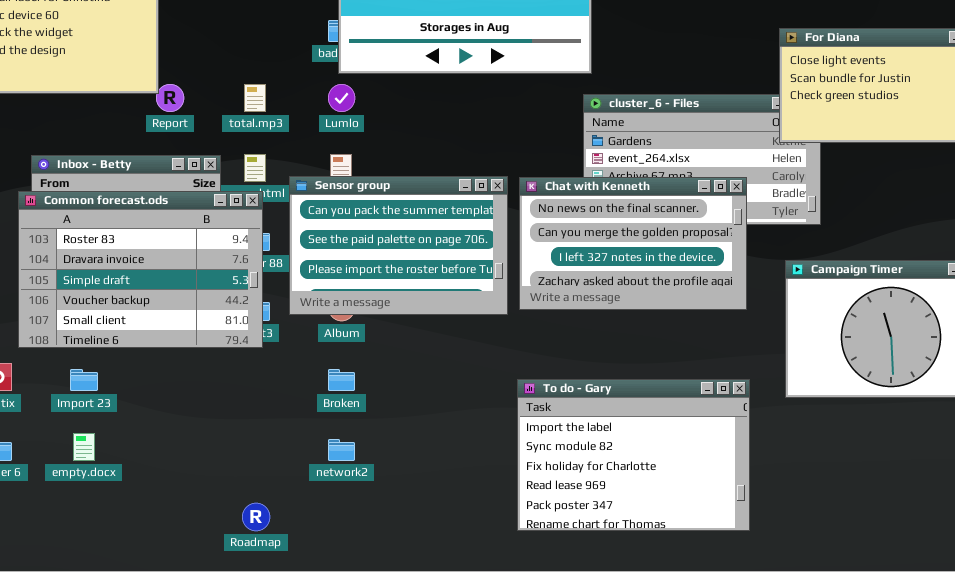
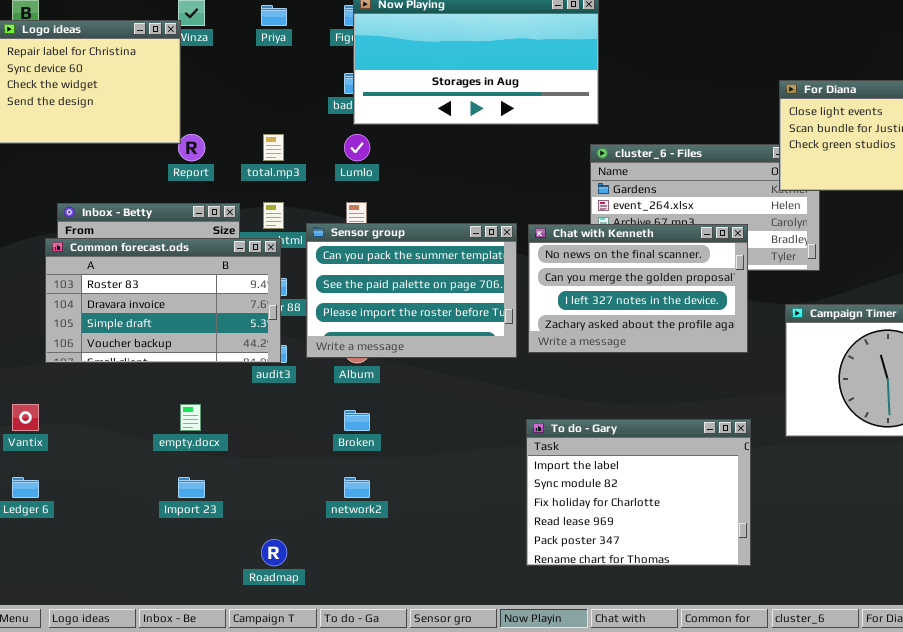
Common forecast.ods: [18,191,263,348] -> [45,238,281,363], resized
Import 23: [70,369,98,391] -> [178,477,205,498], moved
empty.docx: [73,433,95,461] -> [180,404,201,431], moved

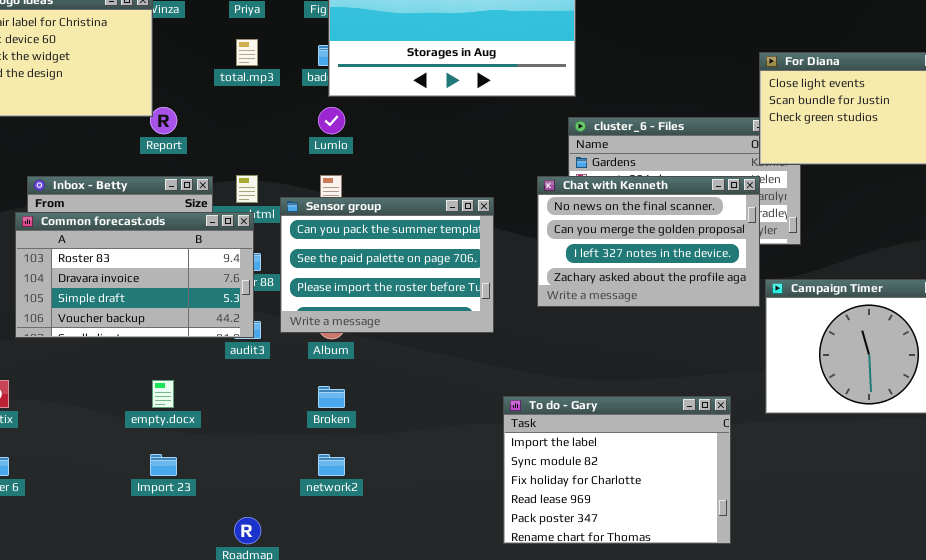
total.mp3: [263,134,284,161] -> [236,39,258,66], moved
Chat with Kenneth: [528,224,748,353] -> [537,176,760,307], moved

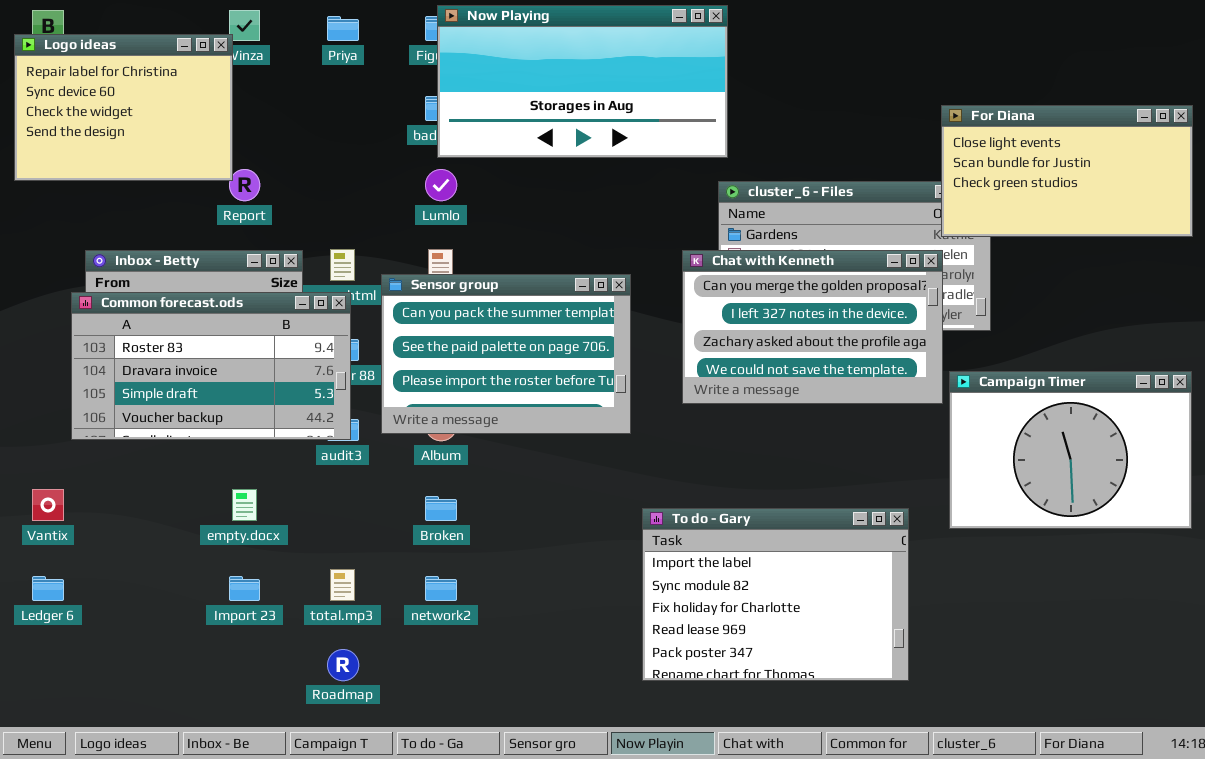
total.mp3: [236,39,258,66] -> [330,569,355,601], moved
Chat with Kenneth: [537,176,760,307] -> [682,250,943,404], scrolled down 1 row

